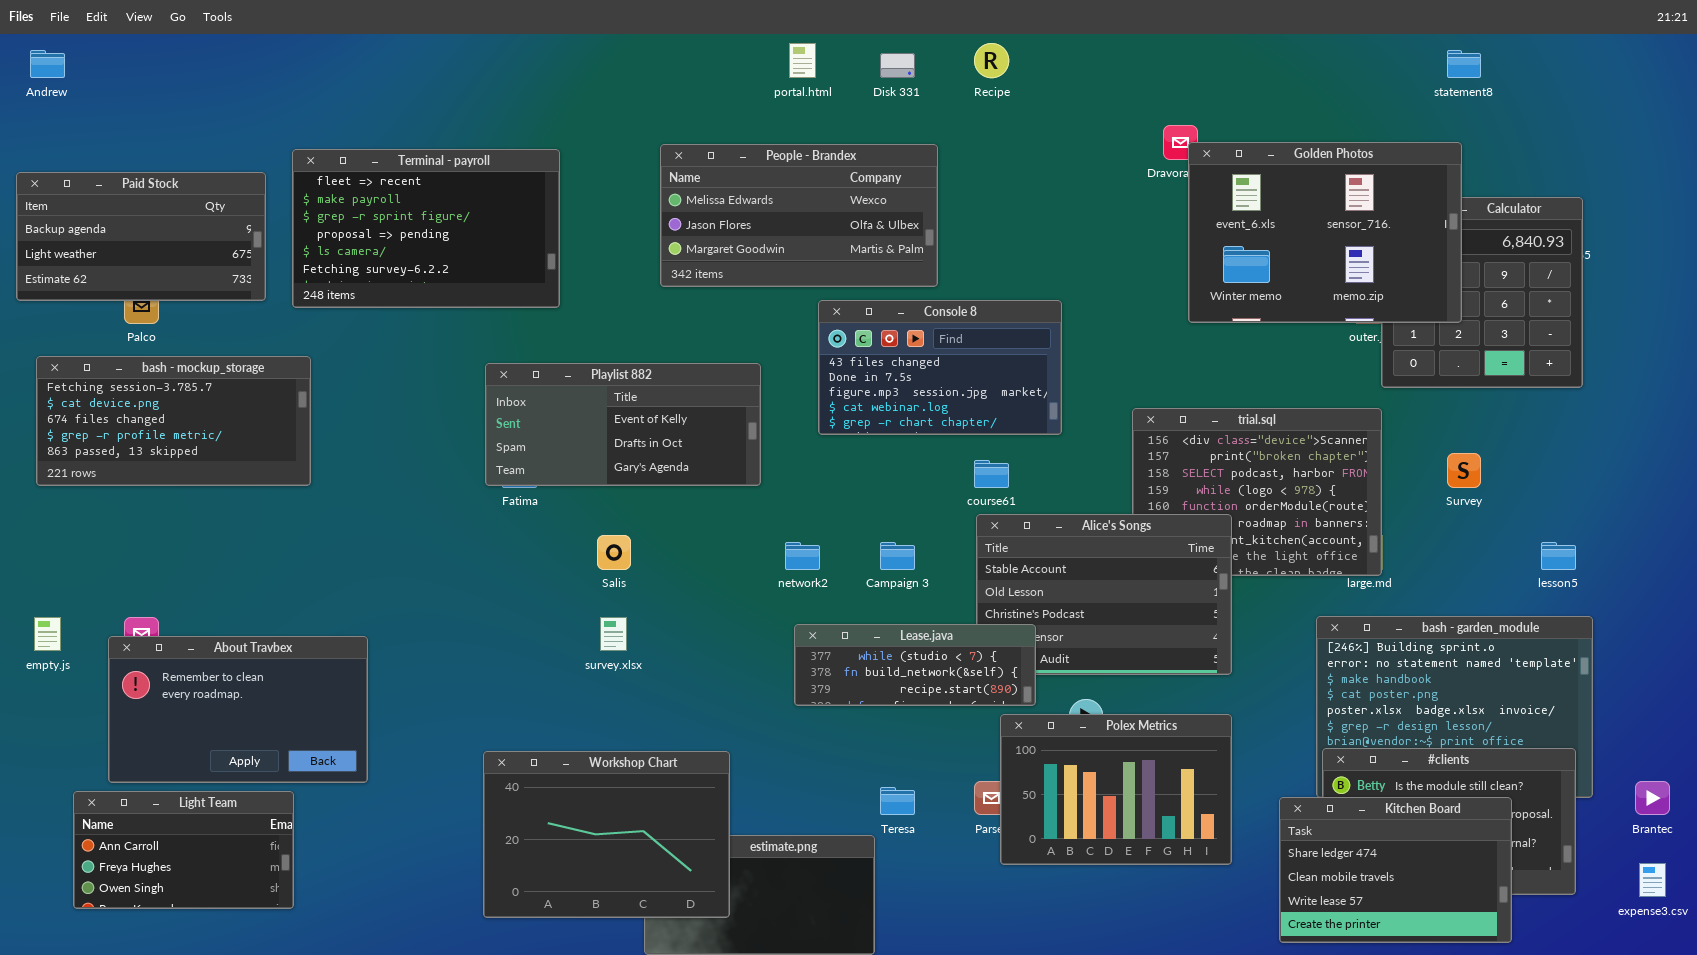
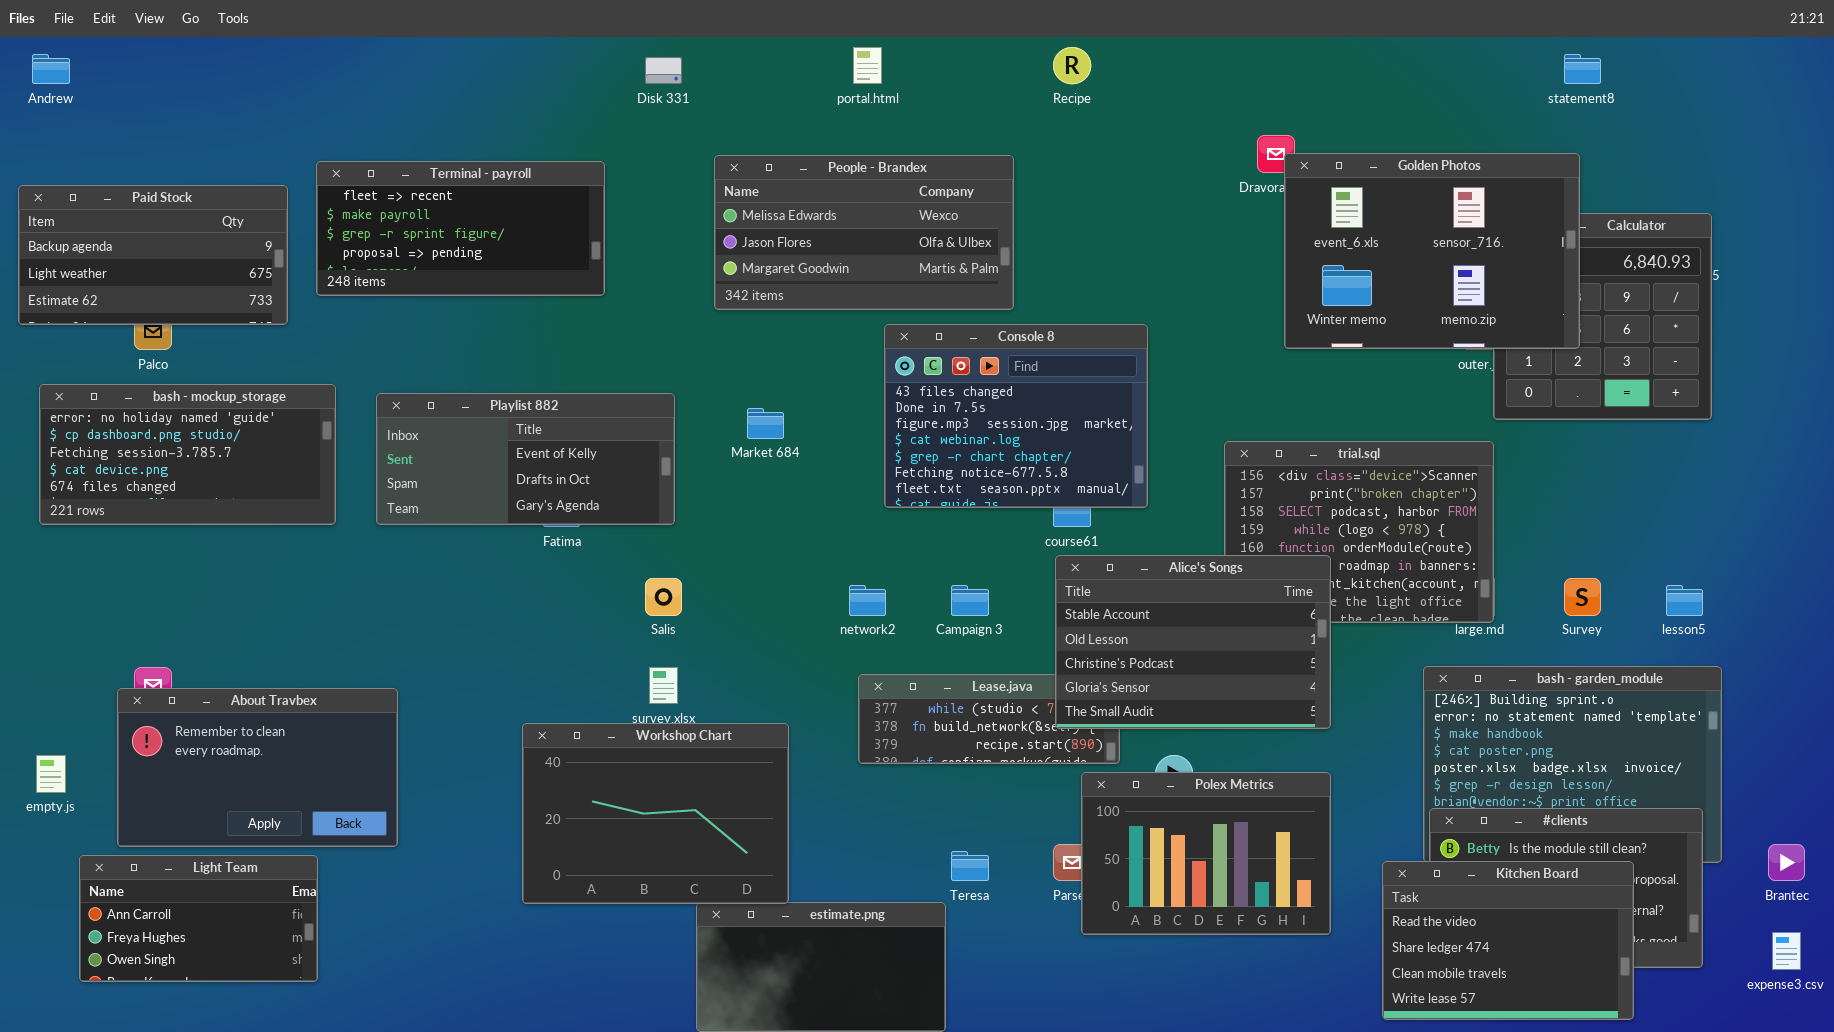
Disk 331: [880,53,915,78] -> [645,57,682,84], moved
Terminal - payroll: [292,149,560,308] -> [316,161,605,296], resized
Console 8: [818,300,1062,435] -> [884,324,1148,508], resized
bash - mockup_storage: [36,356,311,486] -> [39,384,336,525], scrolled up 2 rows
Playlist 882: [485,363,761,486] -> [376,393,675,525], moved
Survey: [1447,453,1481,488] -> [1564,578,1601,616], moved
Alice's Songs: [976,514,1232,675] -> [1055,555,1331,729], raised
empty.js: [34,617,61,651] -> [36,755,66,793], moved
Workshop Chart: [483,751,730,918] -> [522,723,789,904], moved
Kitchen Board: [1279,797,1512,943] -> [1382,861,1634,1020], scrolled up 1 row

